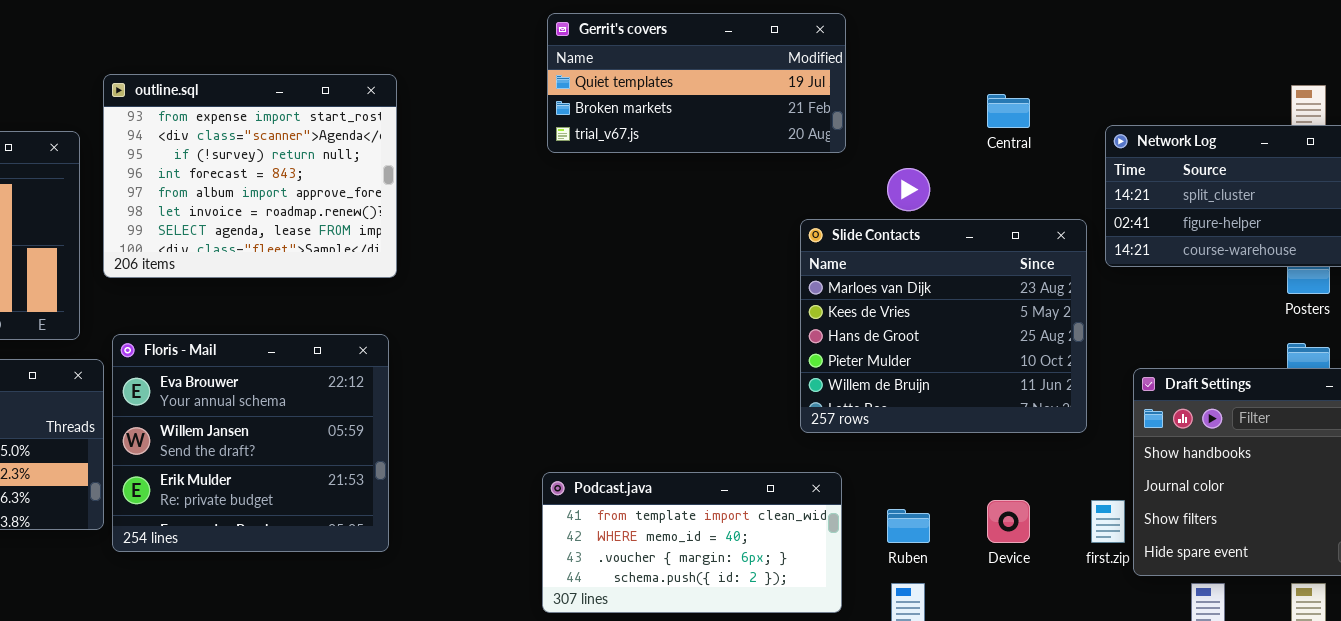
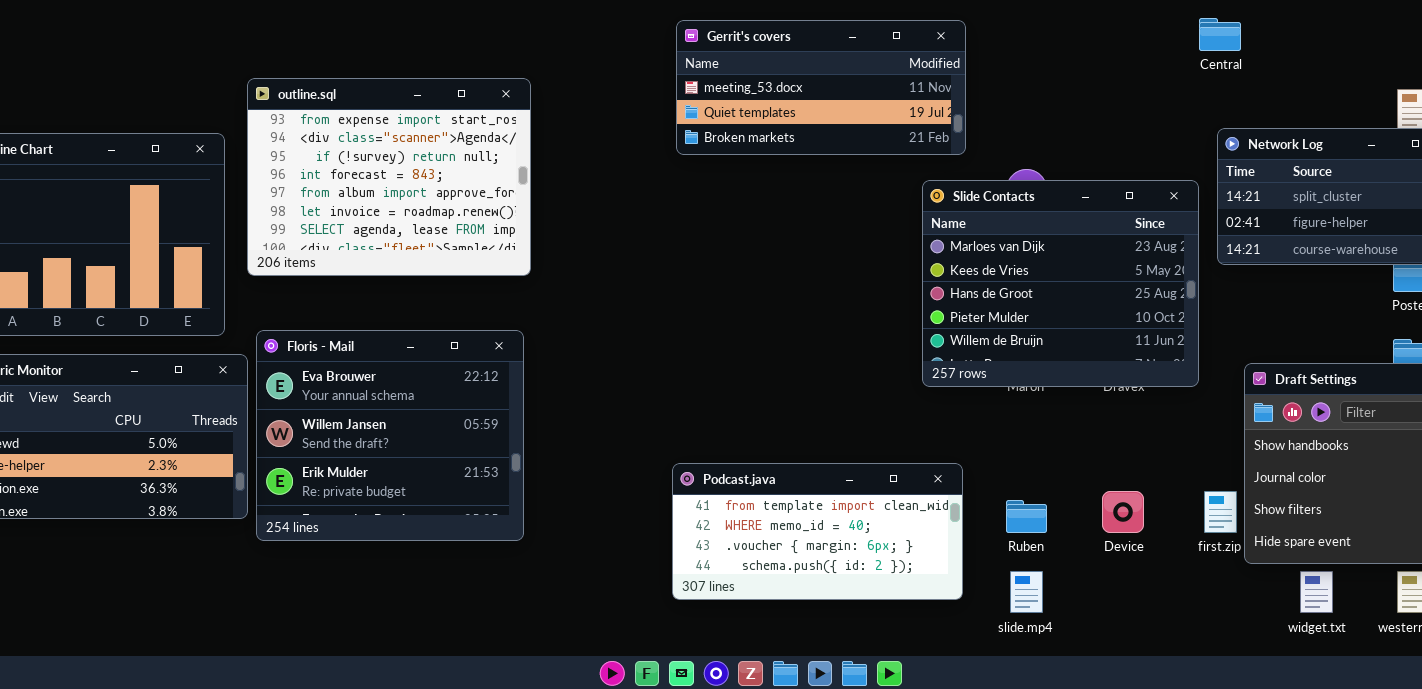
Gerrit's covers: [547,13,846,153] -> [676,20,966,155], scrolled up 1 row
Central: [987,94,1030,128] -> [1199,18,1241,51], moved
Slide Contacts: [800,219,1087,433] -> [922,180,1199,387], moved

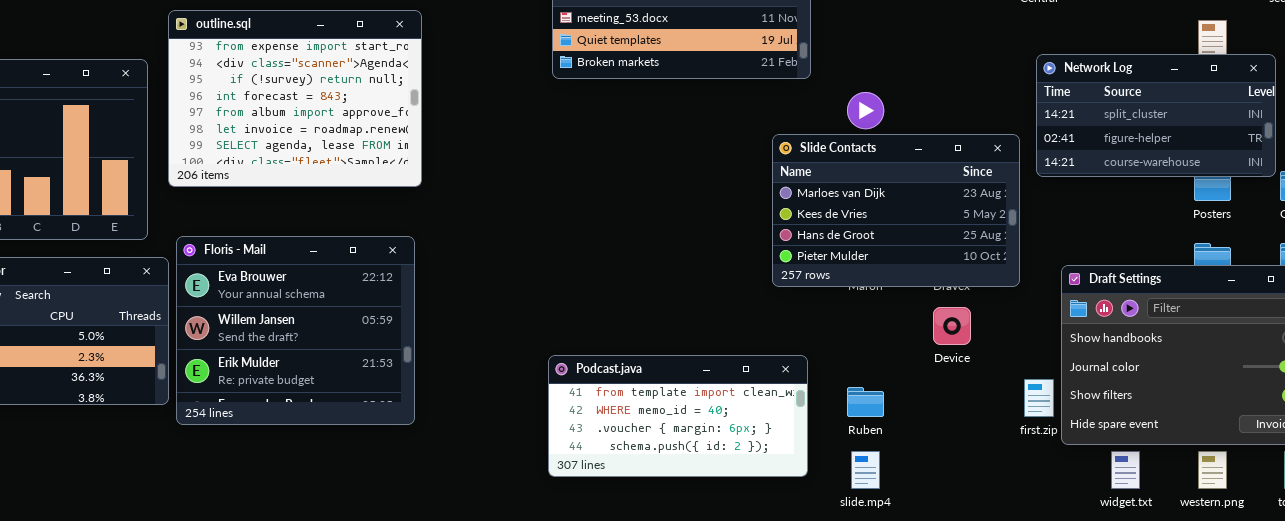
Slide Contacts: [922,180,1199,387] -> [772,134,1020,287], resized
Device: [1102,491,1144,533] -> [933,307,971,345], moved

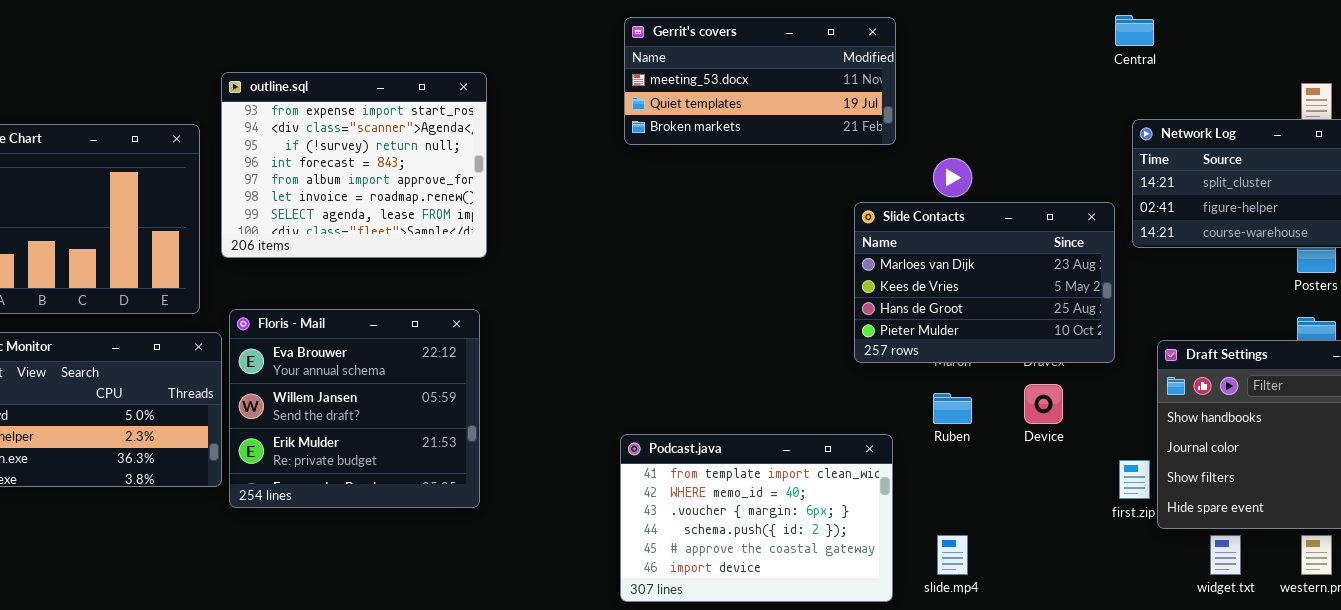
Podcast.java: [548,355,808,477] -> [620,434,893,602], resized
Ruben: [847,387,884,417] -> [933,393,972,424], moved

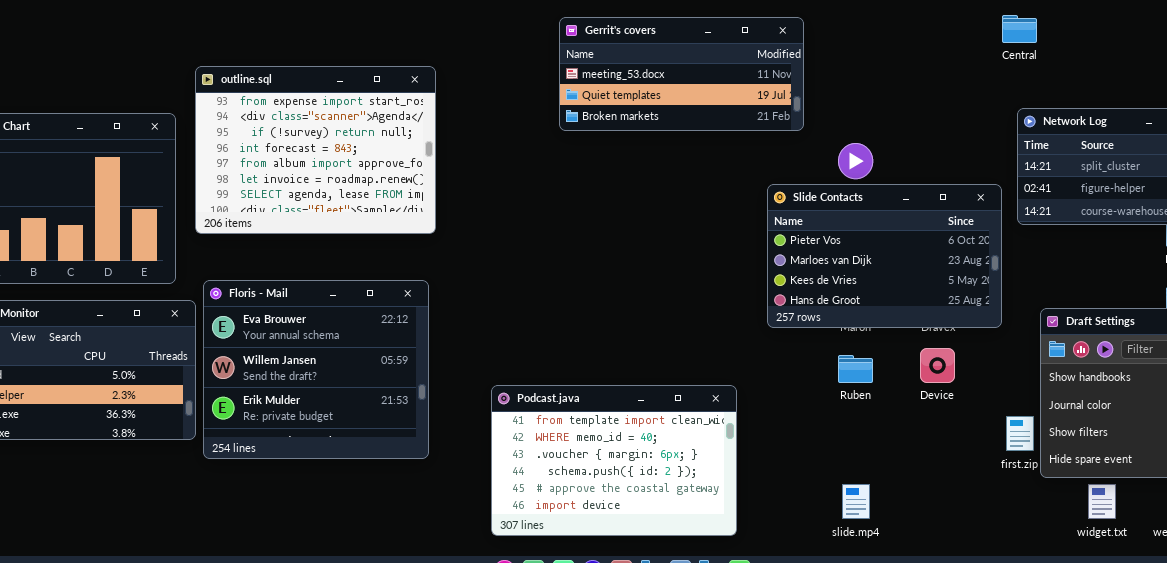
Slide Contacts: [854,202,1115,363] -> [767,184,1002,328], scrolled up 1 row
Podcast.java: [620,434,893,602] -> [491,385,737,536], moved

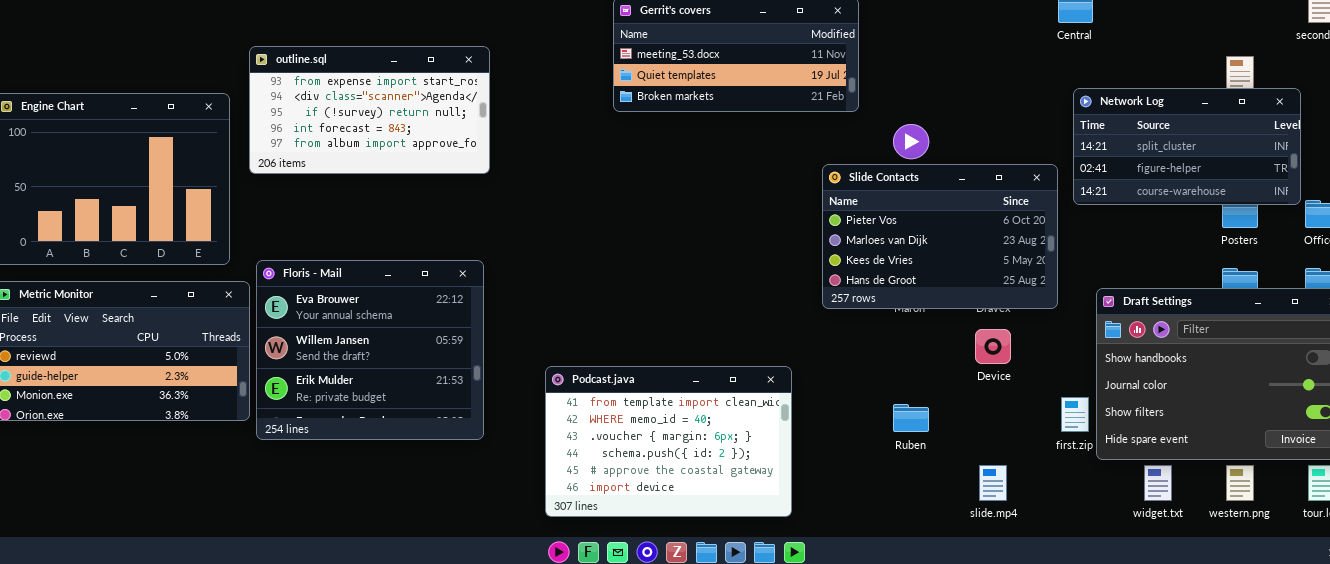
outline.sql: [195,66,436,234] -> [249,46,490,174], resized
Ruben: [838,355,873,383] -> [893,404,929,432], moved
slide.mp4: [842,484,870,519] -> [979,465,1007,501], moved

